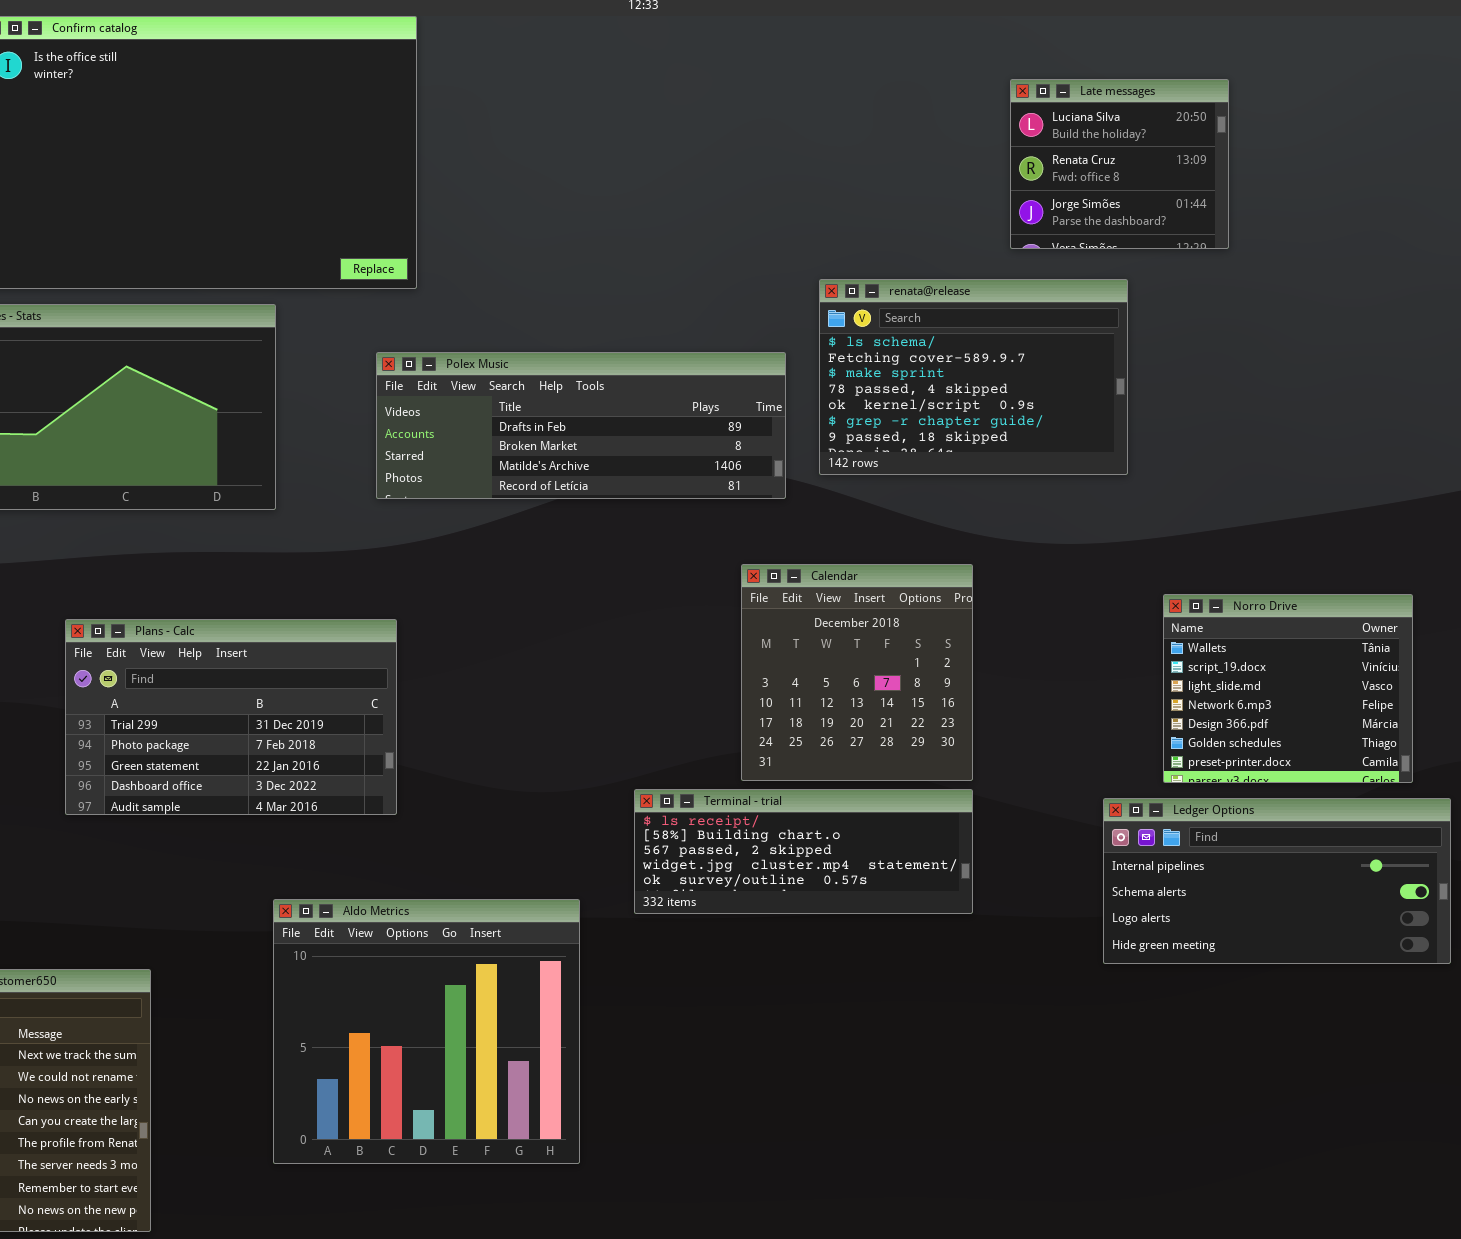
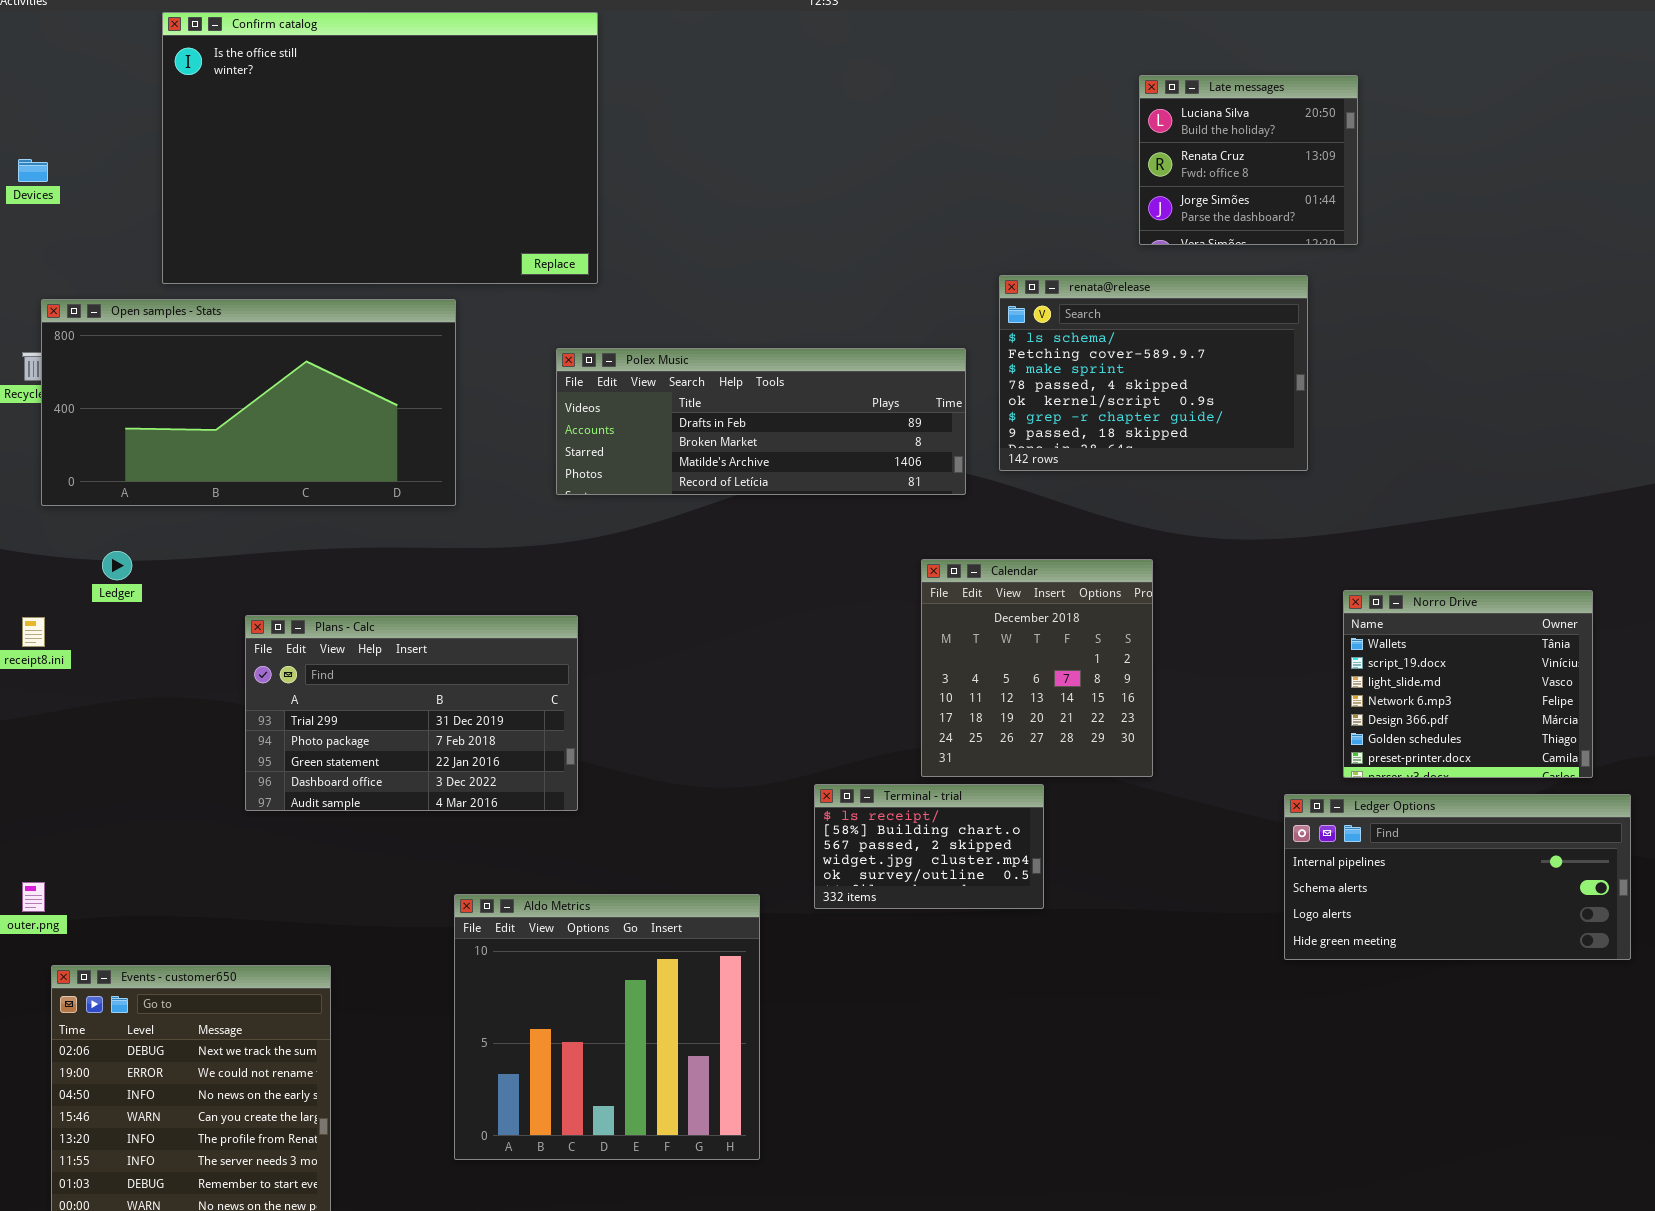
Late messages: [1010,79,1229,249] -> [1139,75,1358,245], moved
Terminal - trial: [634,789,973,914] -> [814,784,1044,909], resized

